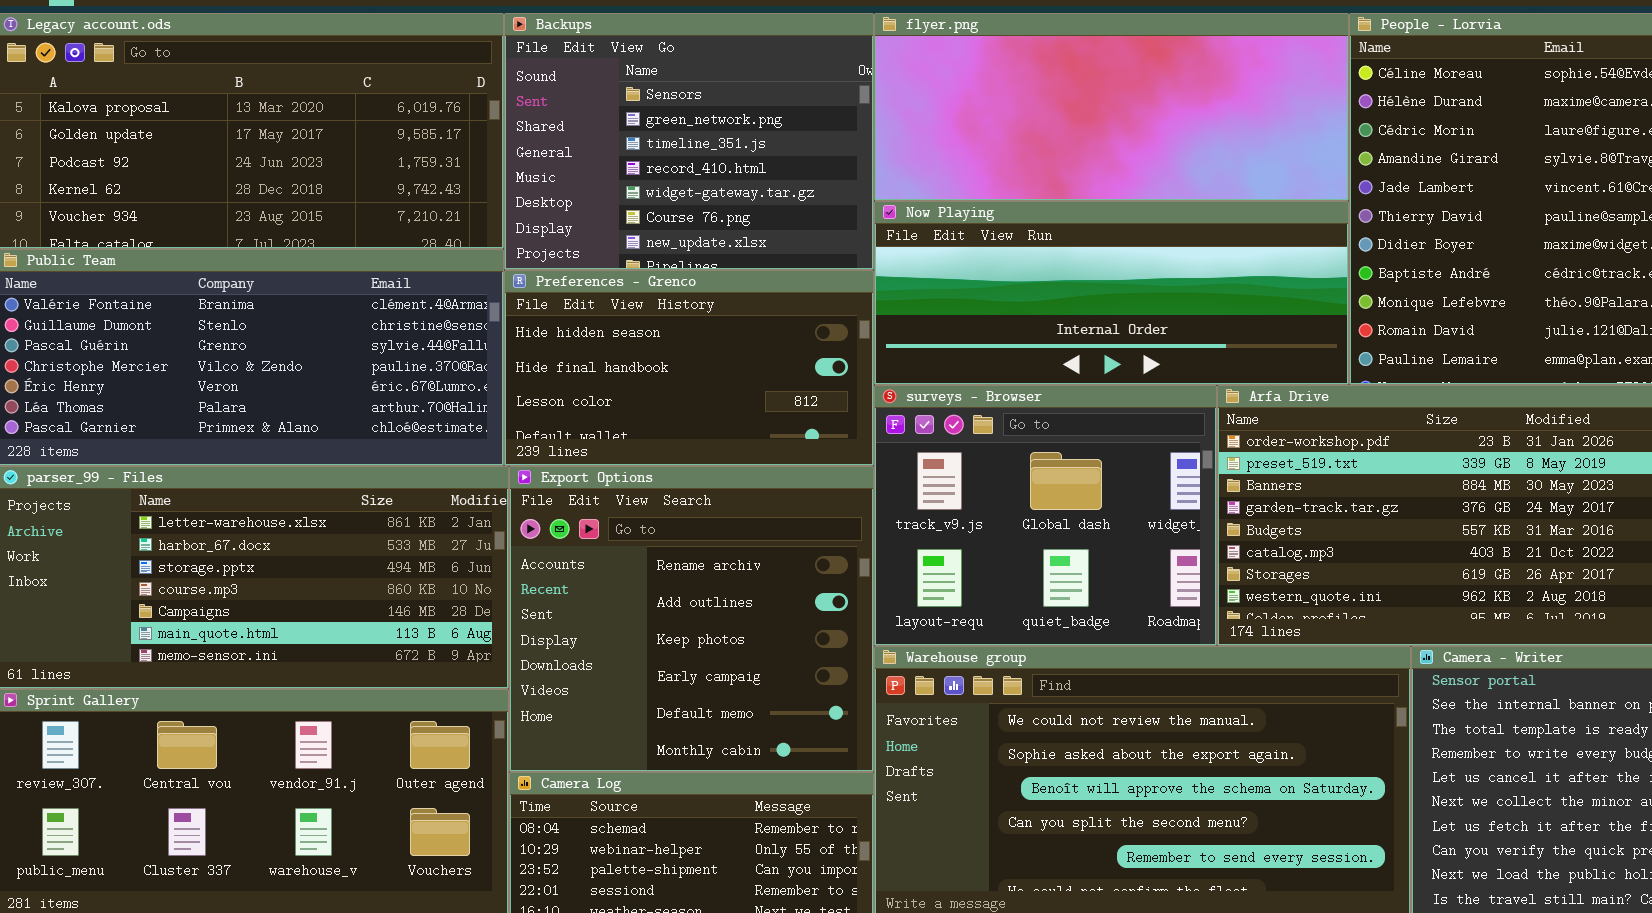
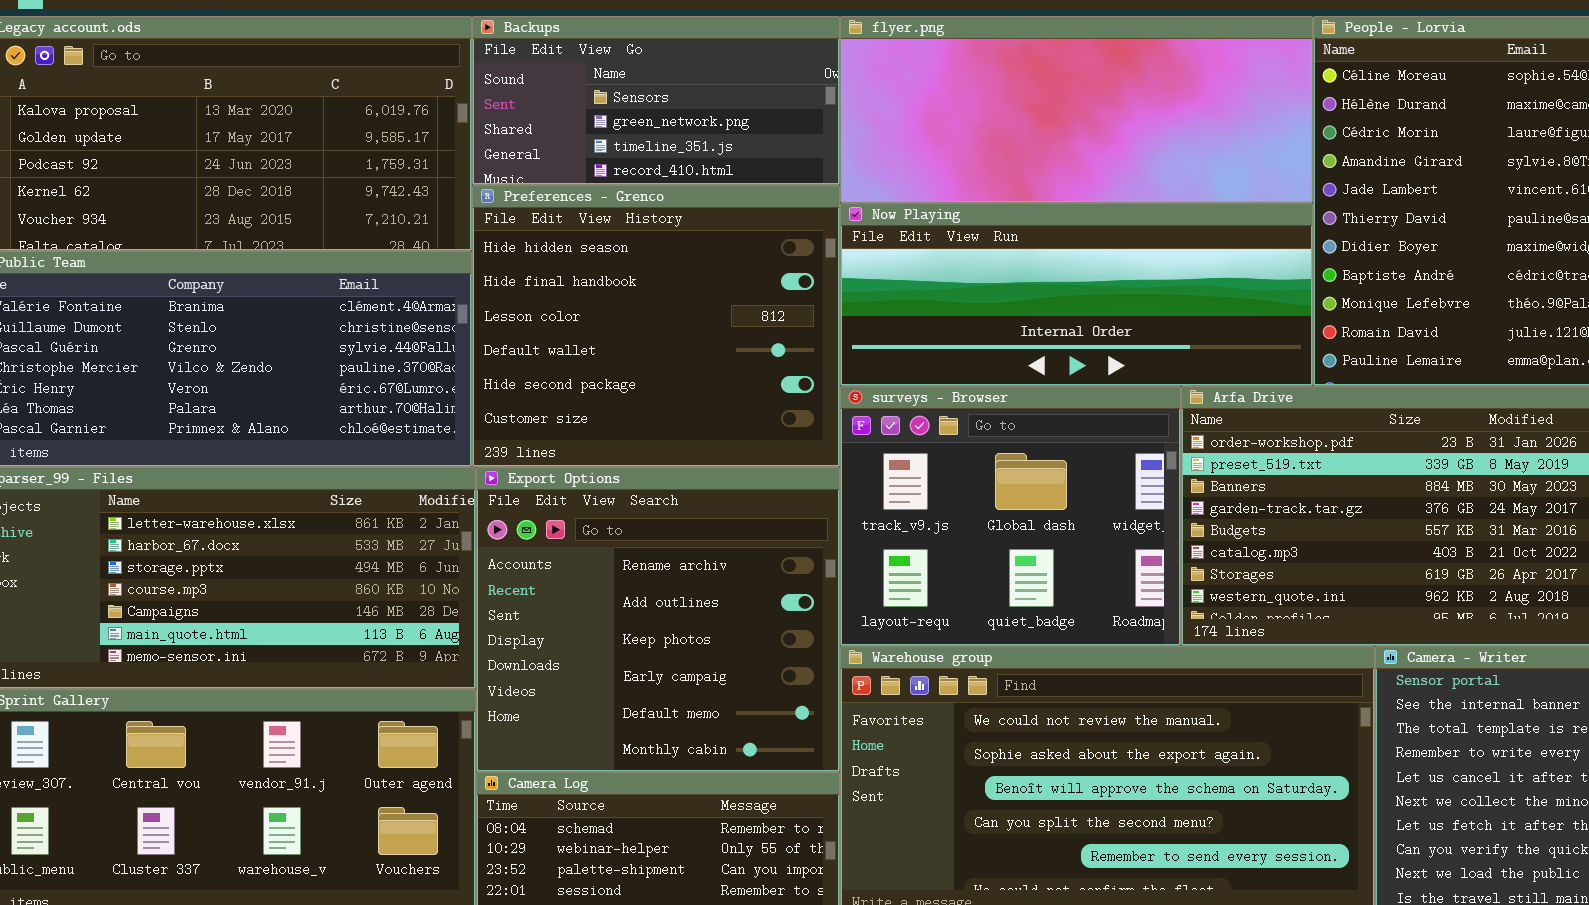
Backups: [504,13,874,270] -> [472,16,840,185], resized
Preferences - Grenco: [504,270,874,466] -> [472,185,840,467], resized

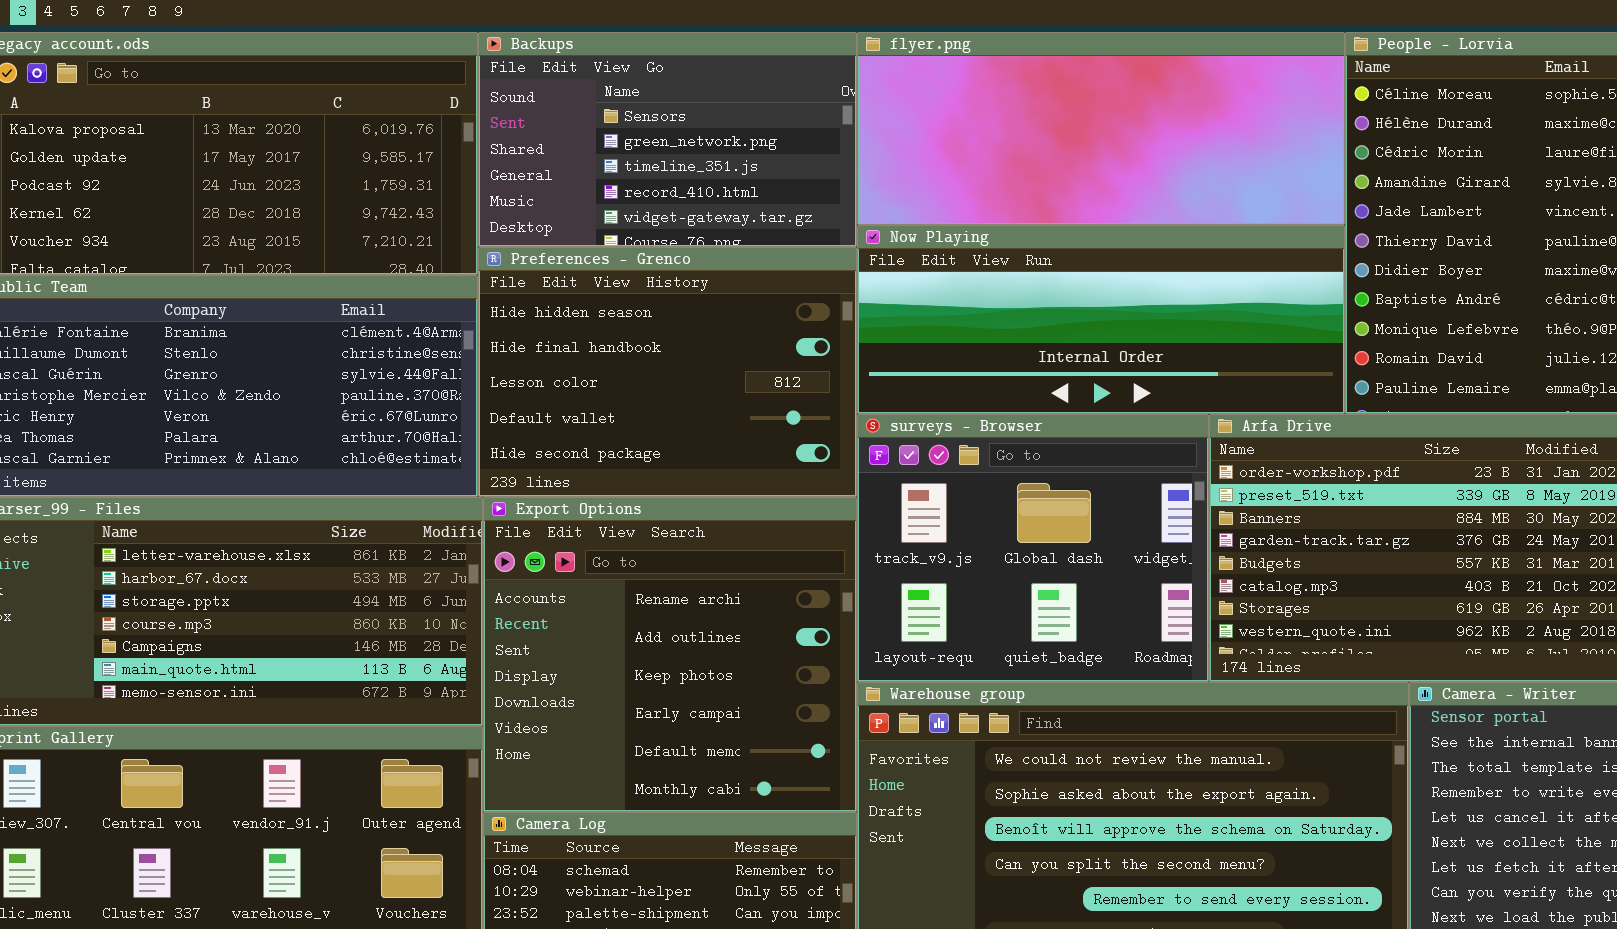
Backups: [472,16,840,185] -> [478,32,857,247], resized
Preferences - Grenco: [472,185,840,467] -> [478,247,857,497], resized

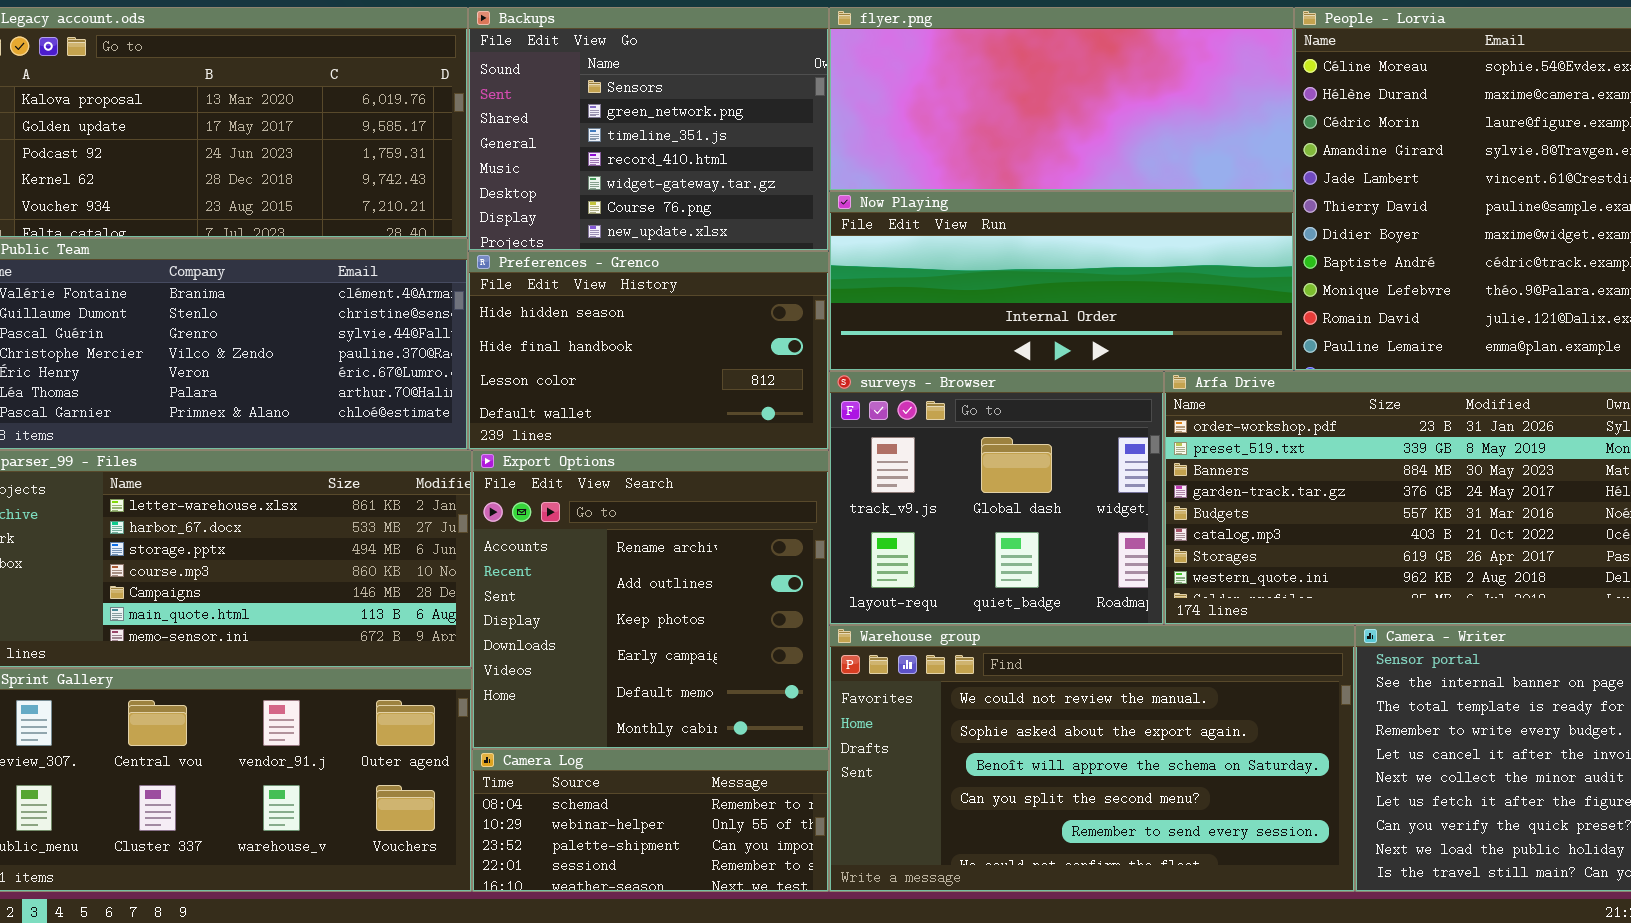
Backups: [478,32,857,247] -> [468,7,829,251], resized
Preferences - Grenco: [478,247,857,497] -> [468,251,829,450], resized

